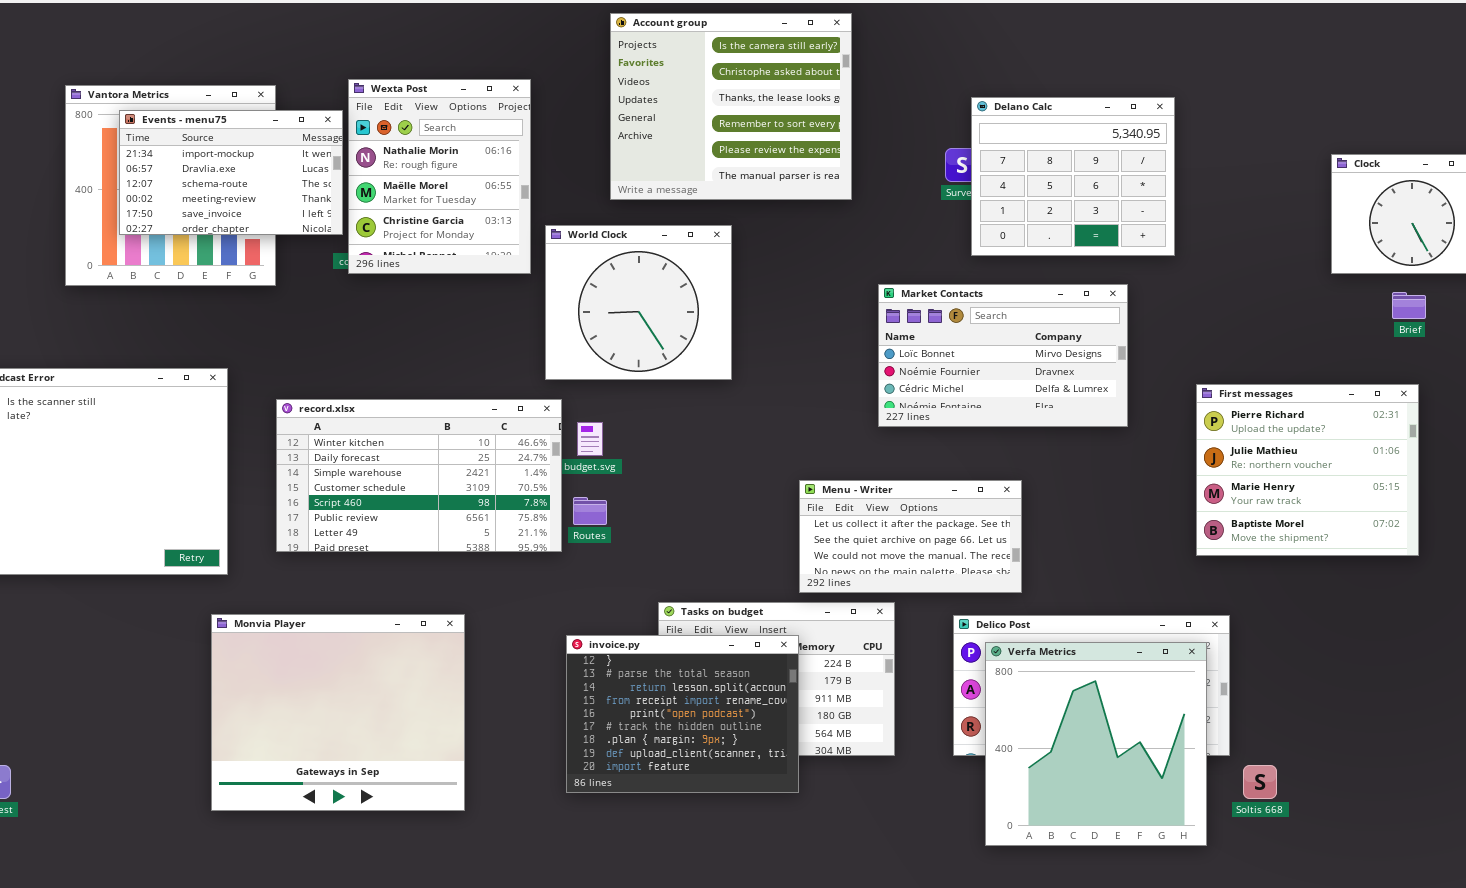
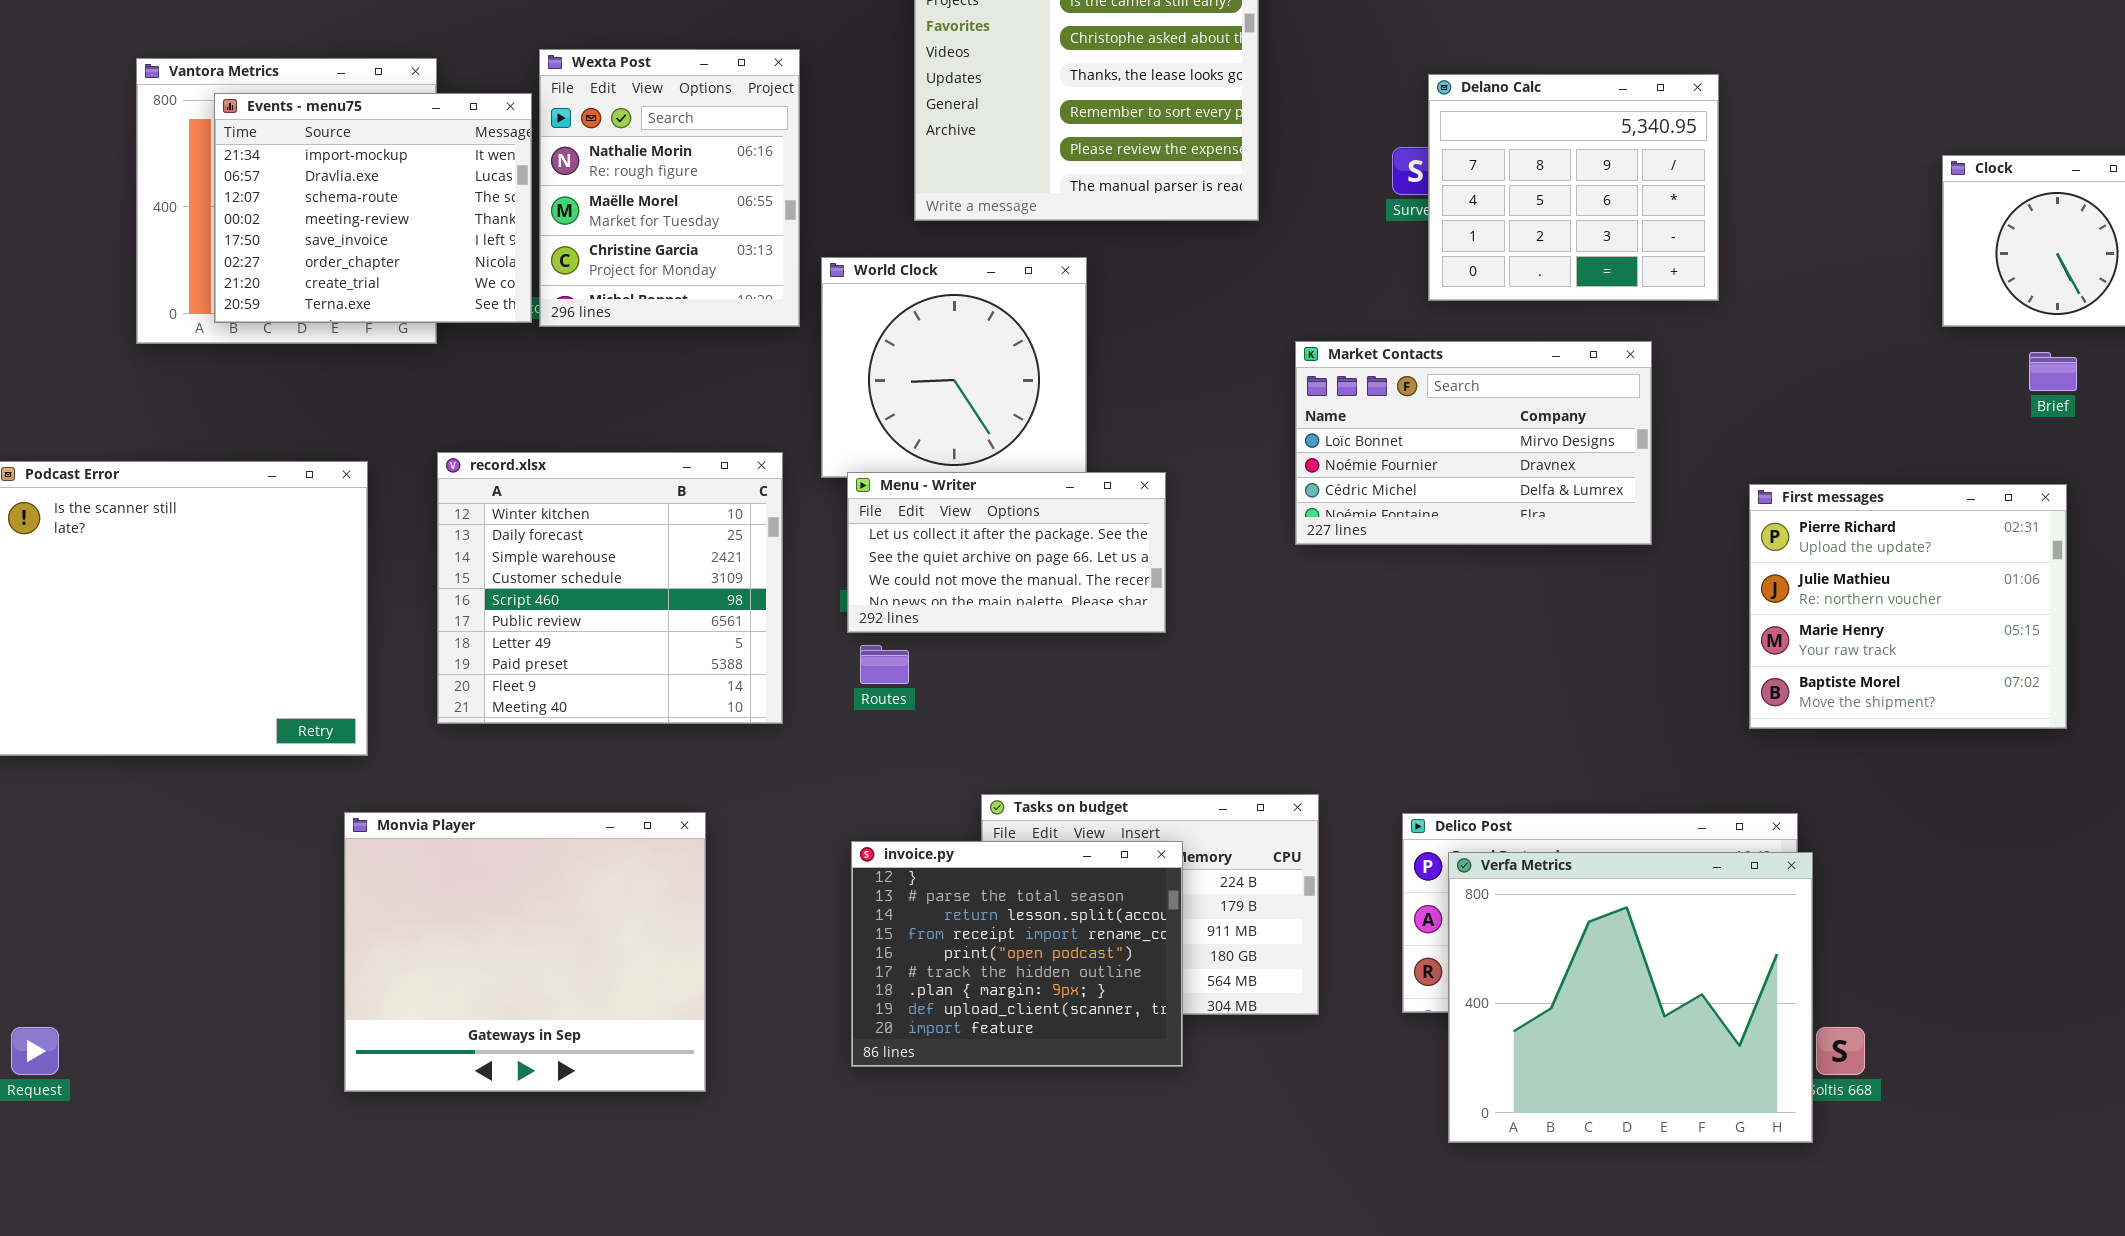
Events - menu75: [119,110,343,235] -> [214,93,532,323], resized
record.xlsx: [276,399,562,552] -> [437,452,783,724], resized
Menu - Writer: [799,480,1022,593] -> [847,472,1166,633], moved
Verfa Metrics: [985,642,1207,846] -> [1448,852,1813,1143], resized

